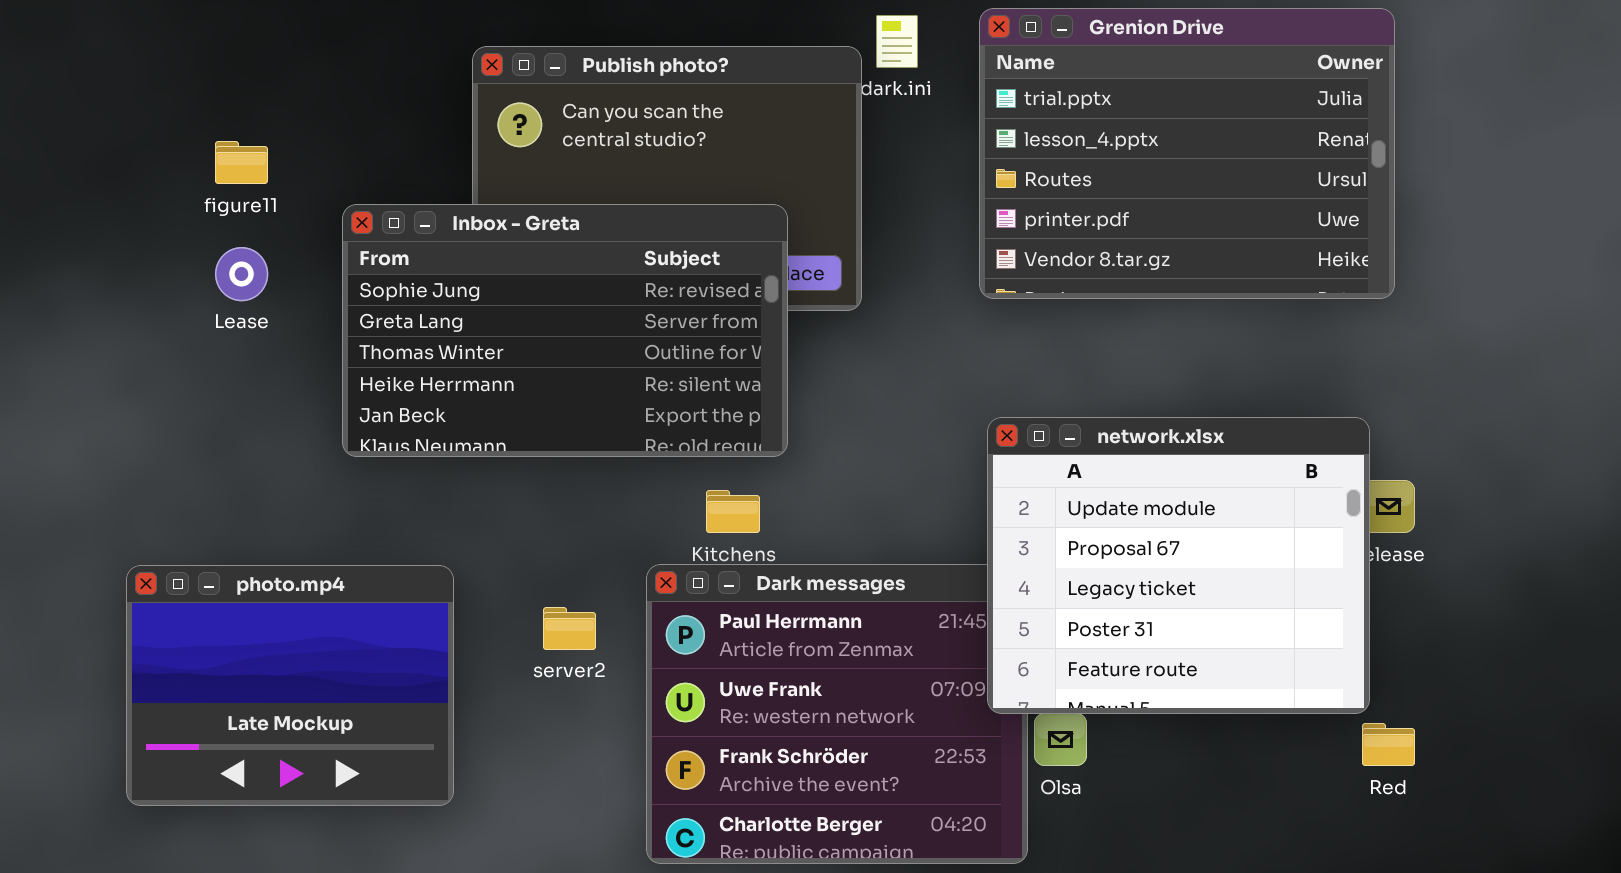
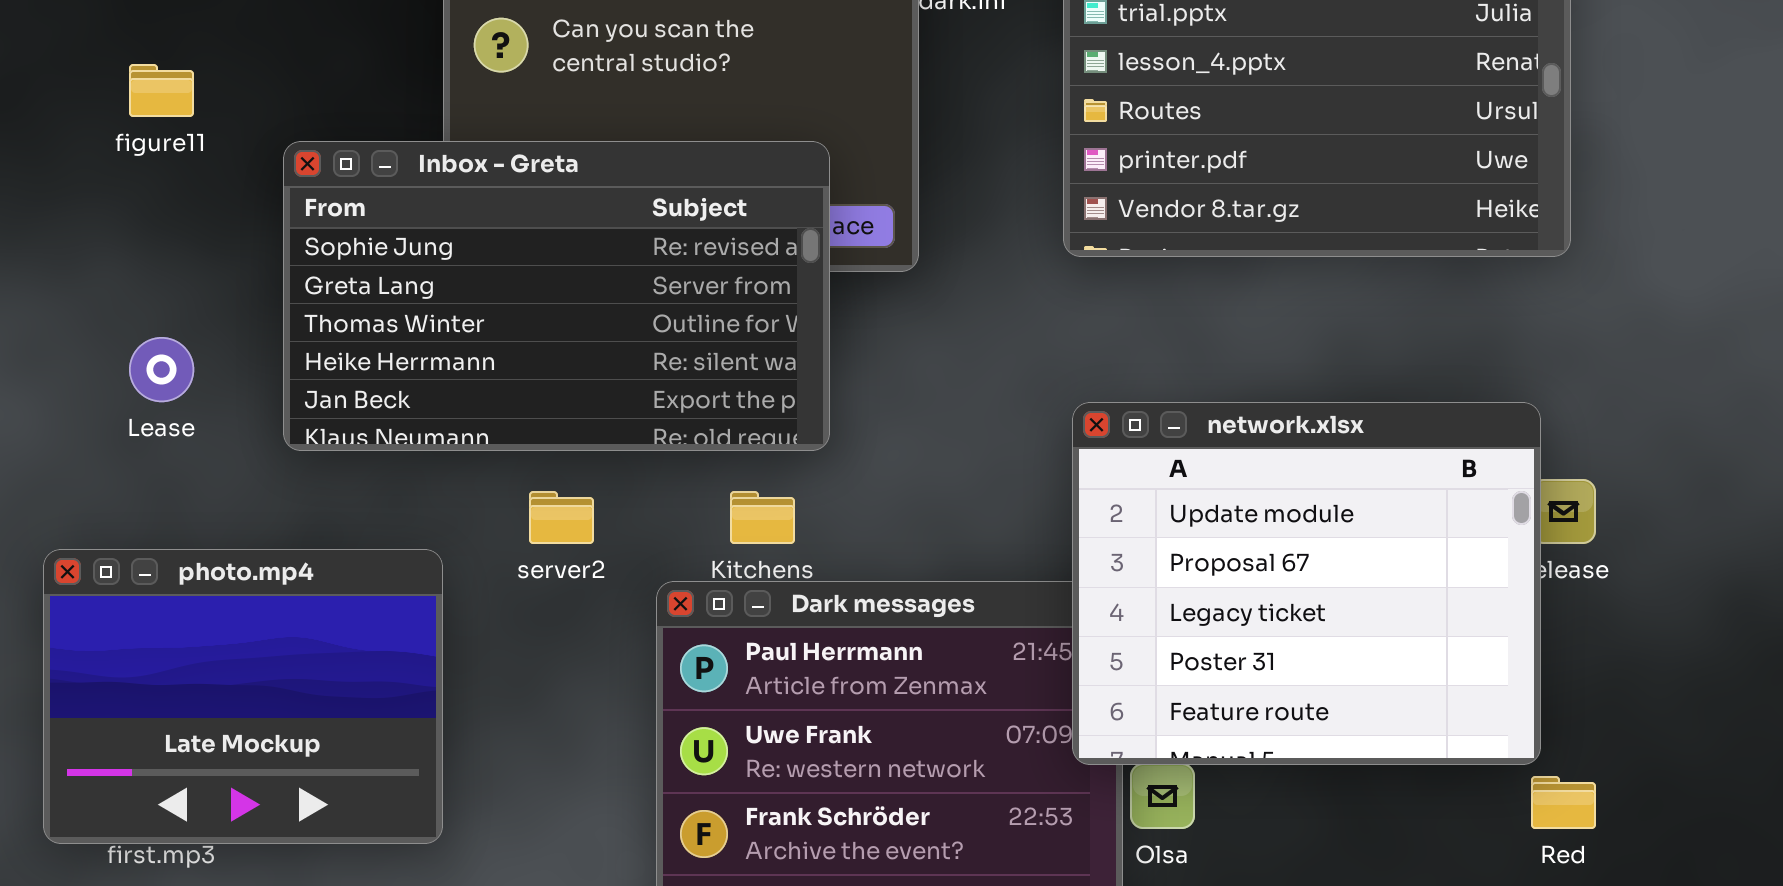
Lease: [215,247,268,301] -> [129,337,194,402], moved
photo.mp4: [126,565,454,806] -> [43,549,443,844], moved
server2: [543,607,596,650] -> [529,491,594,544], moved

